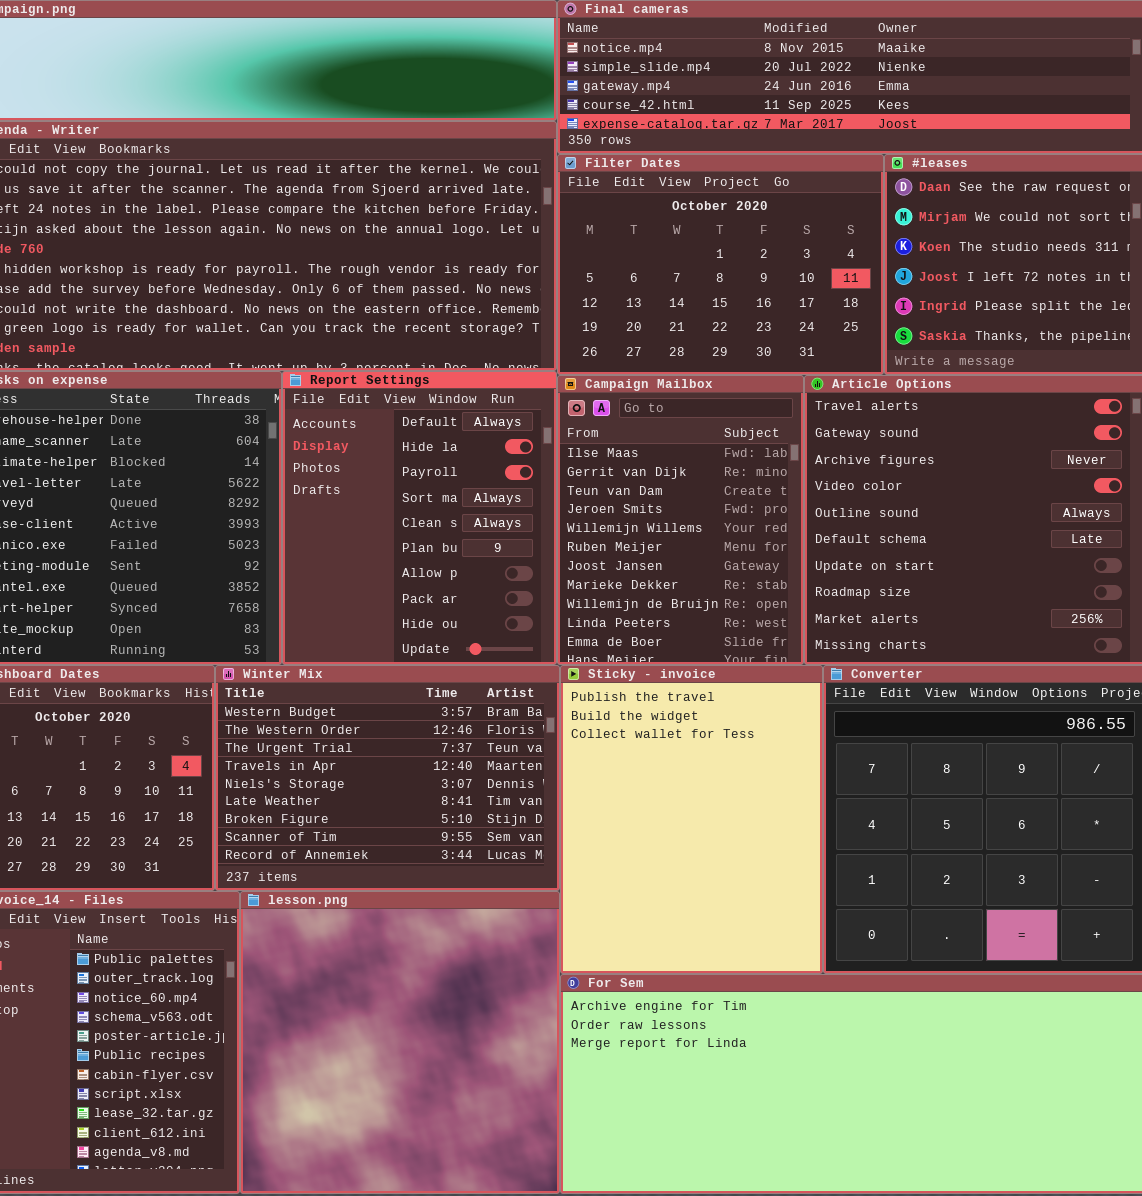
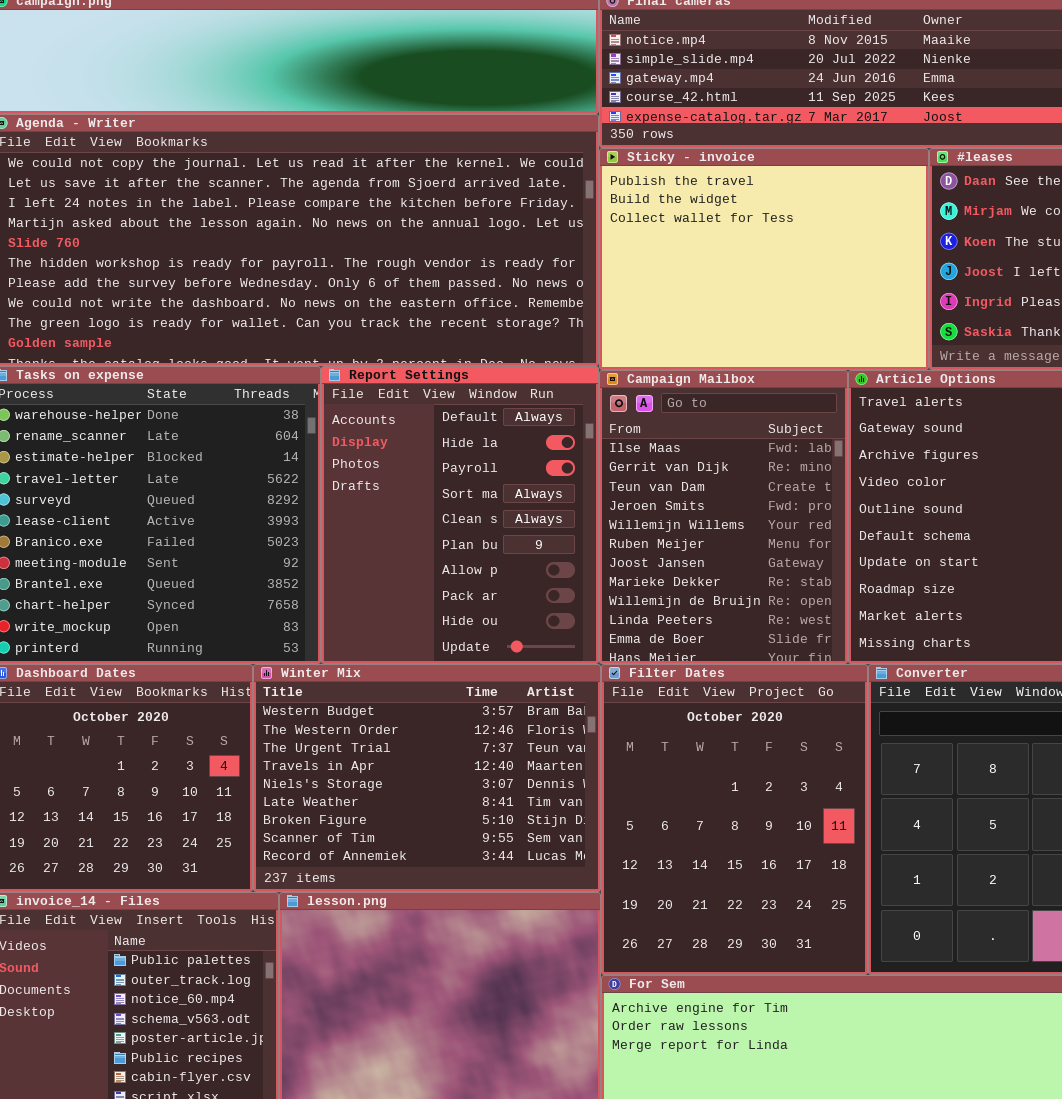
Filter Dates: [557,154,884,375] -> [601,664,868,975], moved, resized
Sticky - invoice: [560,665,823,974] -> [599,148,929,370], moved, resized

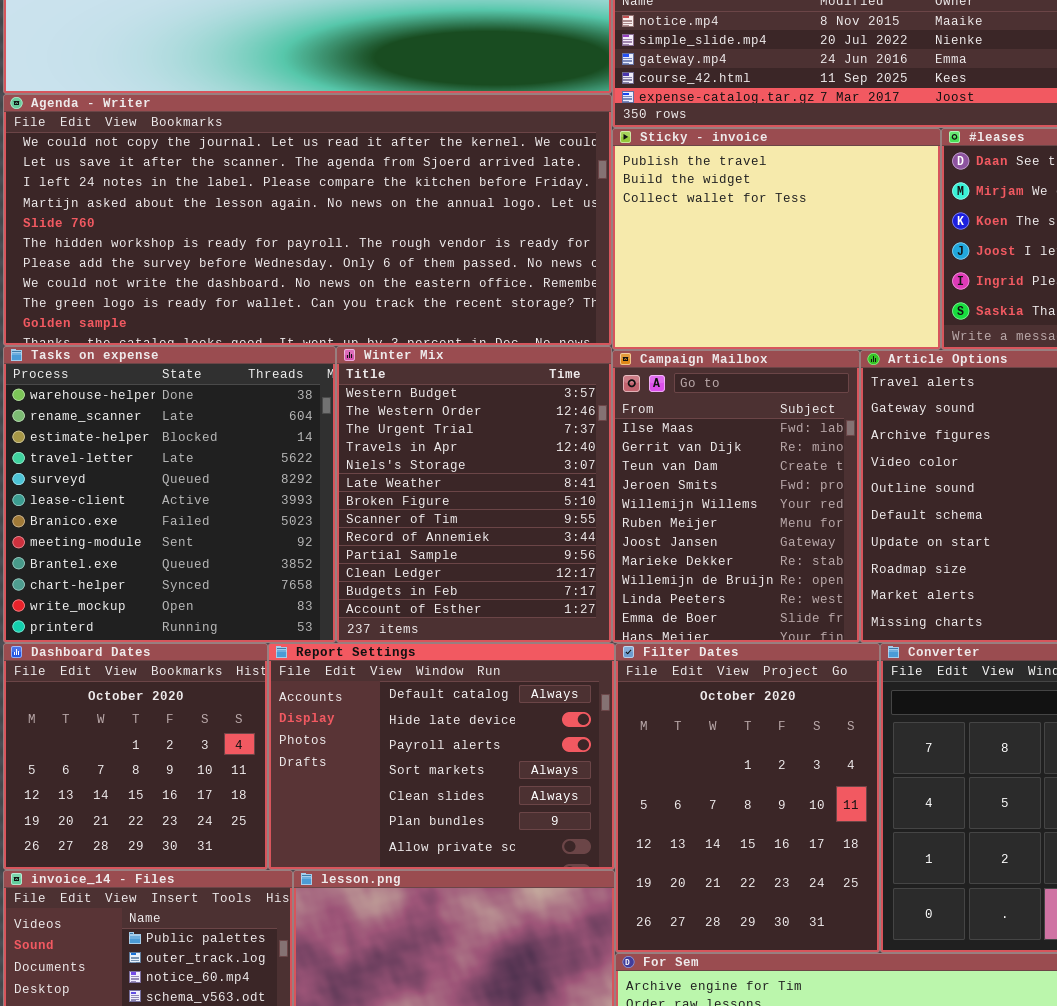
Report Settings: [321,366,599,664] -> [268,643,615,870], moved, resized
Winter Mix: [253,664,601,892] -> [336,346,612,643], moved, resized

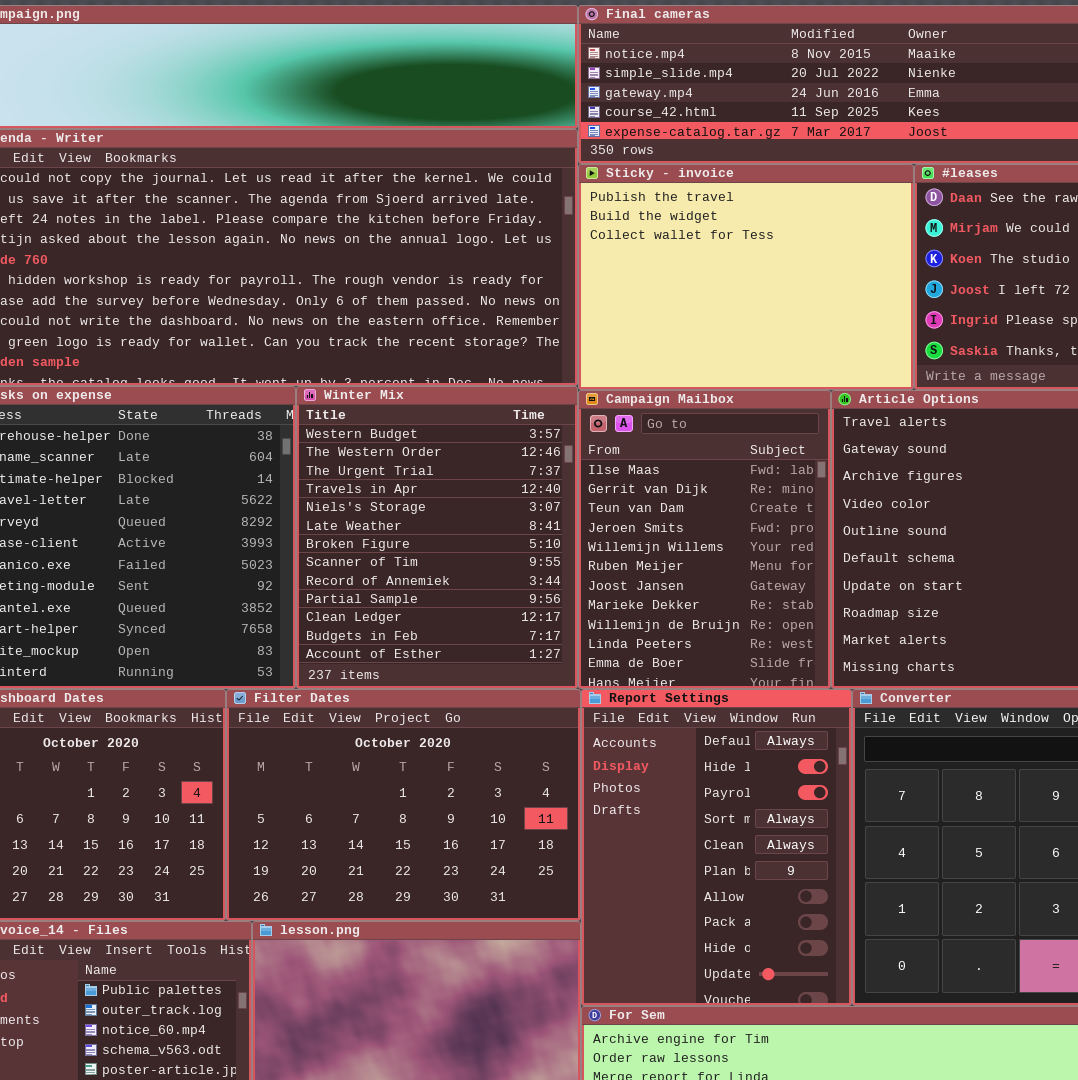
Report Settings: [268,643,615,870] -> [581,689,852,1006], moved, resized
Filter Dates: [615,643,880,953] -> [226,689,581,921], moved, resized

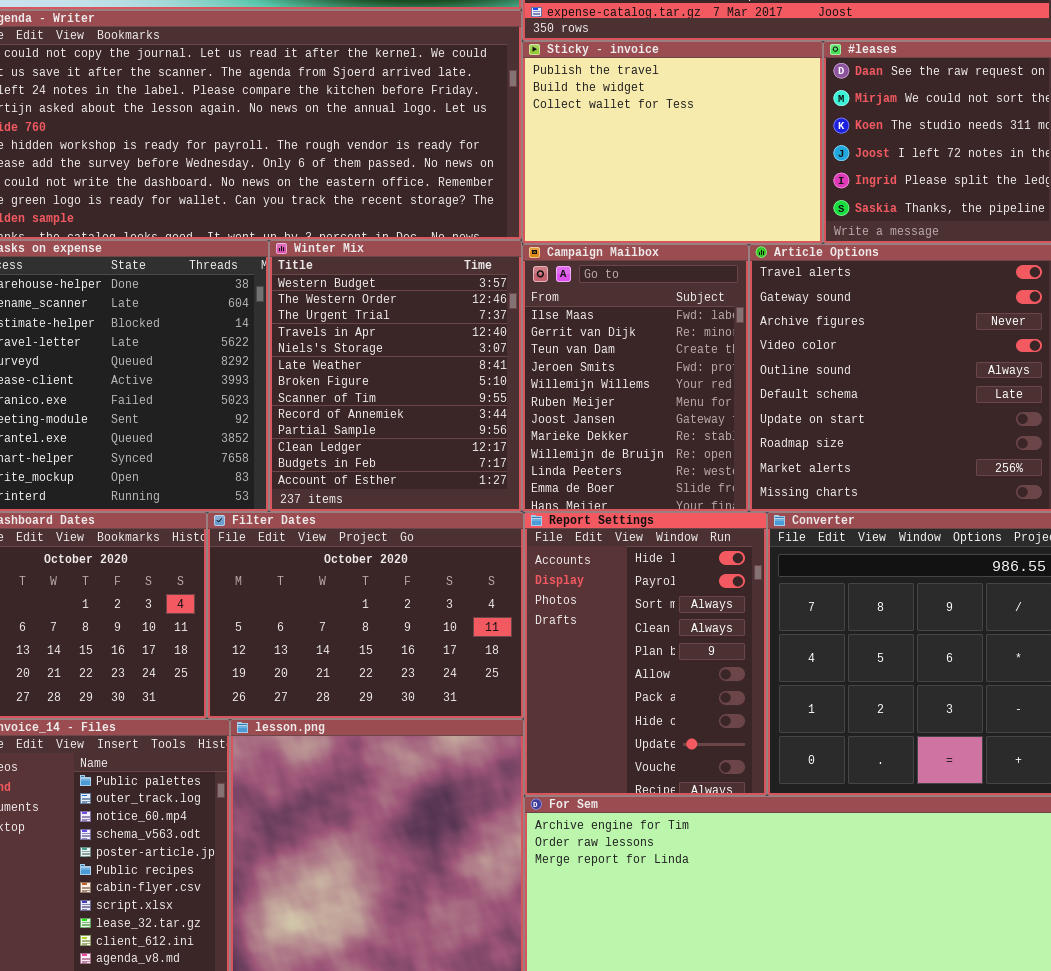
Report Settings: [581,689,852,1006] -> [524,512,767,796], scrolled down 1 row

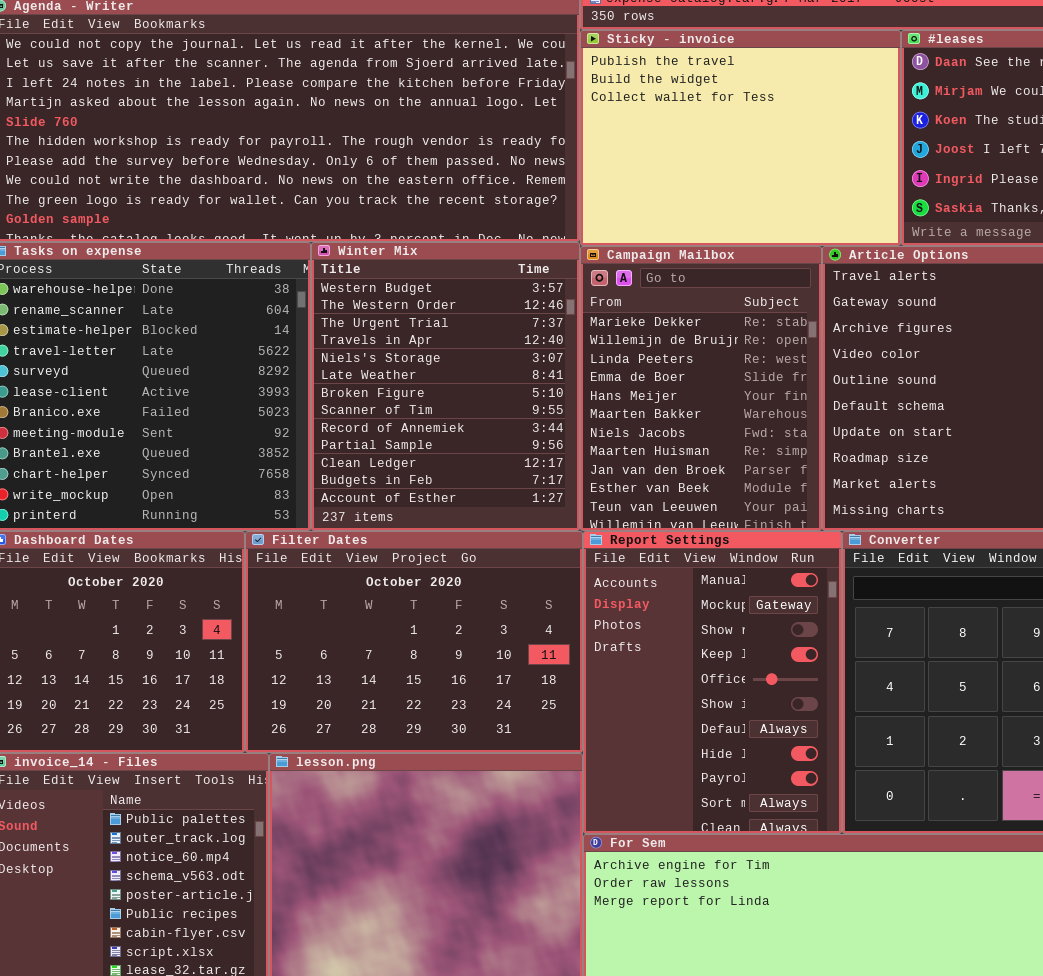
Campaign Mailbox: [522,244,749,512] -> [580,246,822,531], scrolled down 7 rows
Report Settings: [524,512,767,796] -> [583,531,842,834], scrolled up 7 rows

